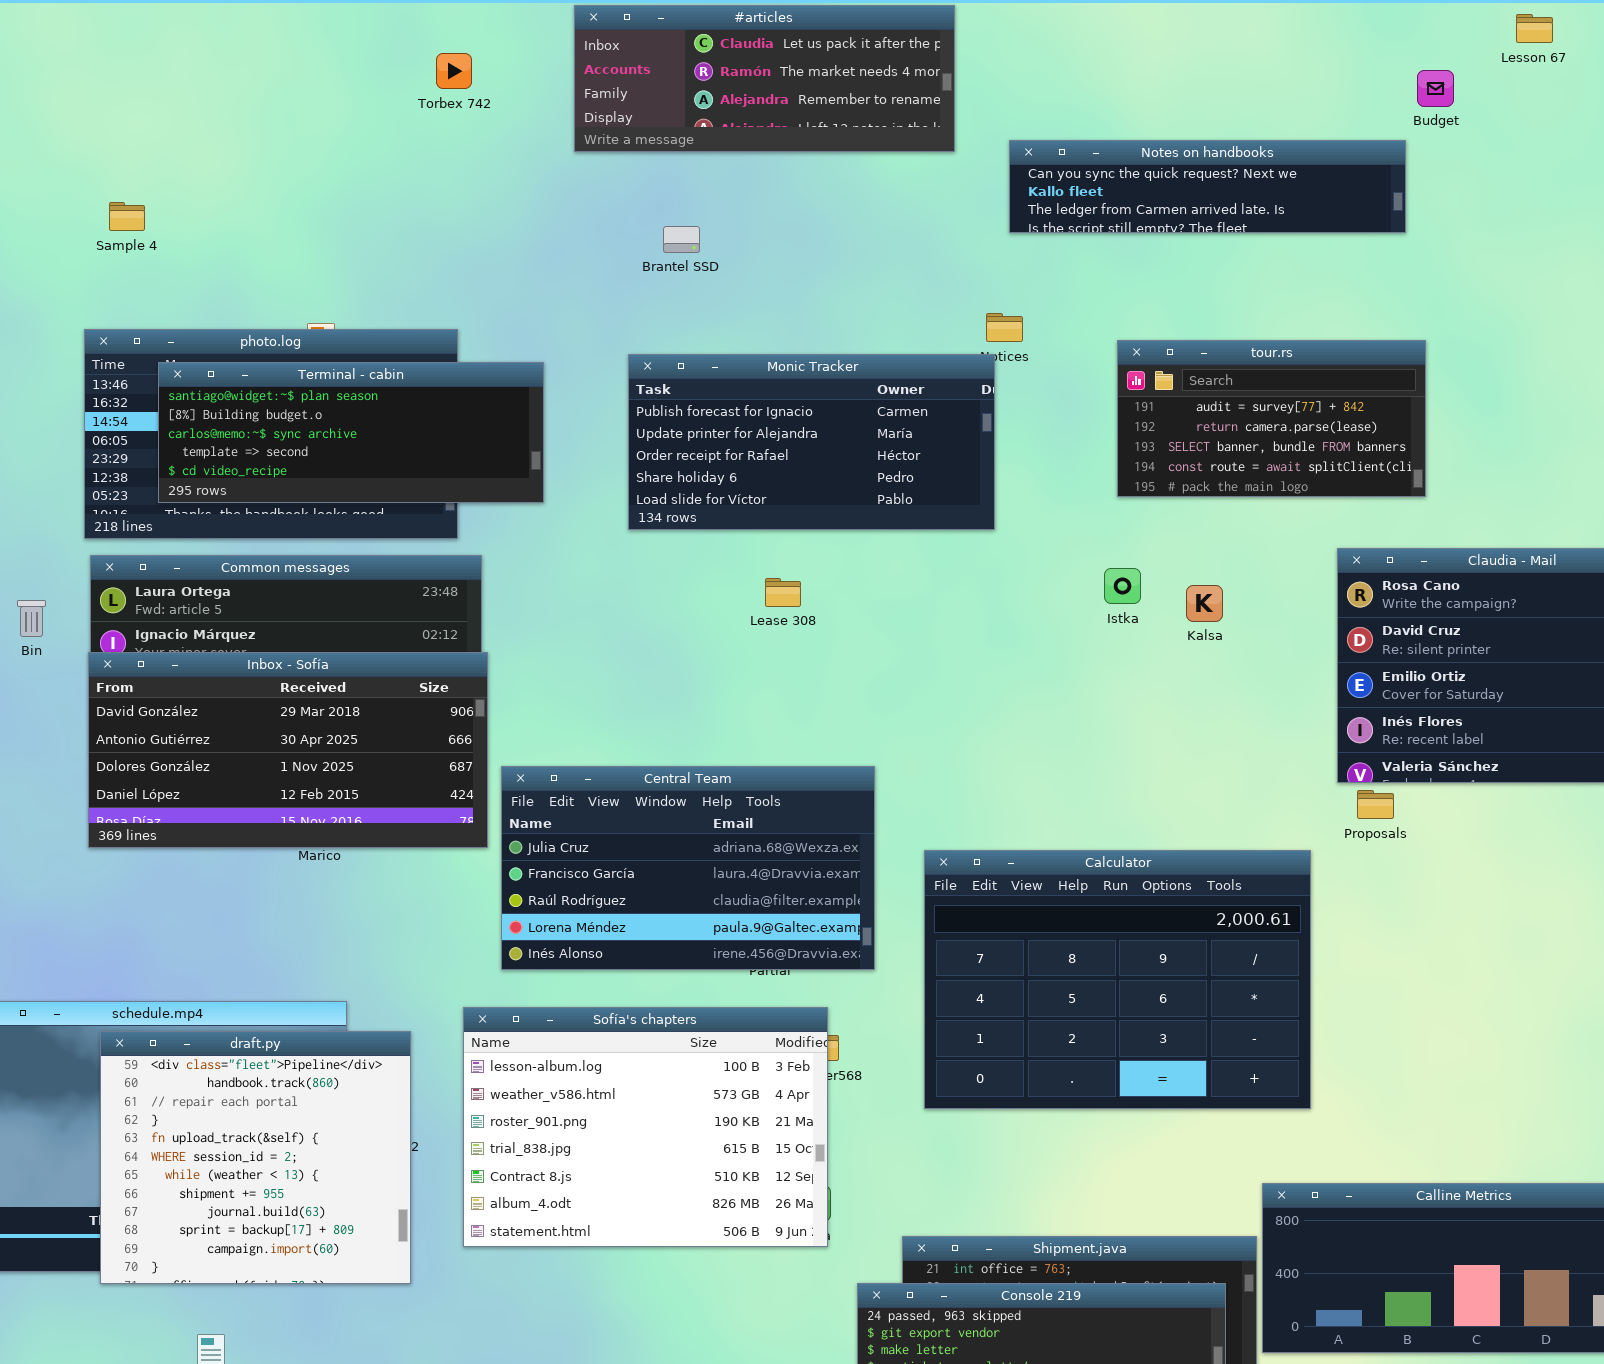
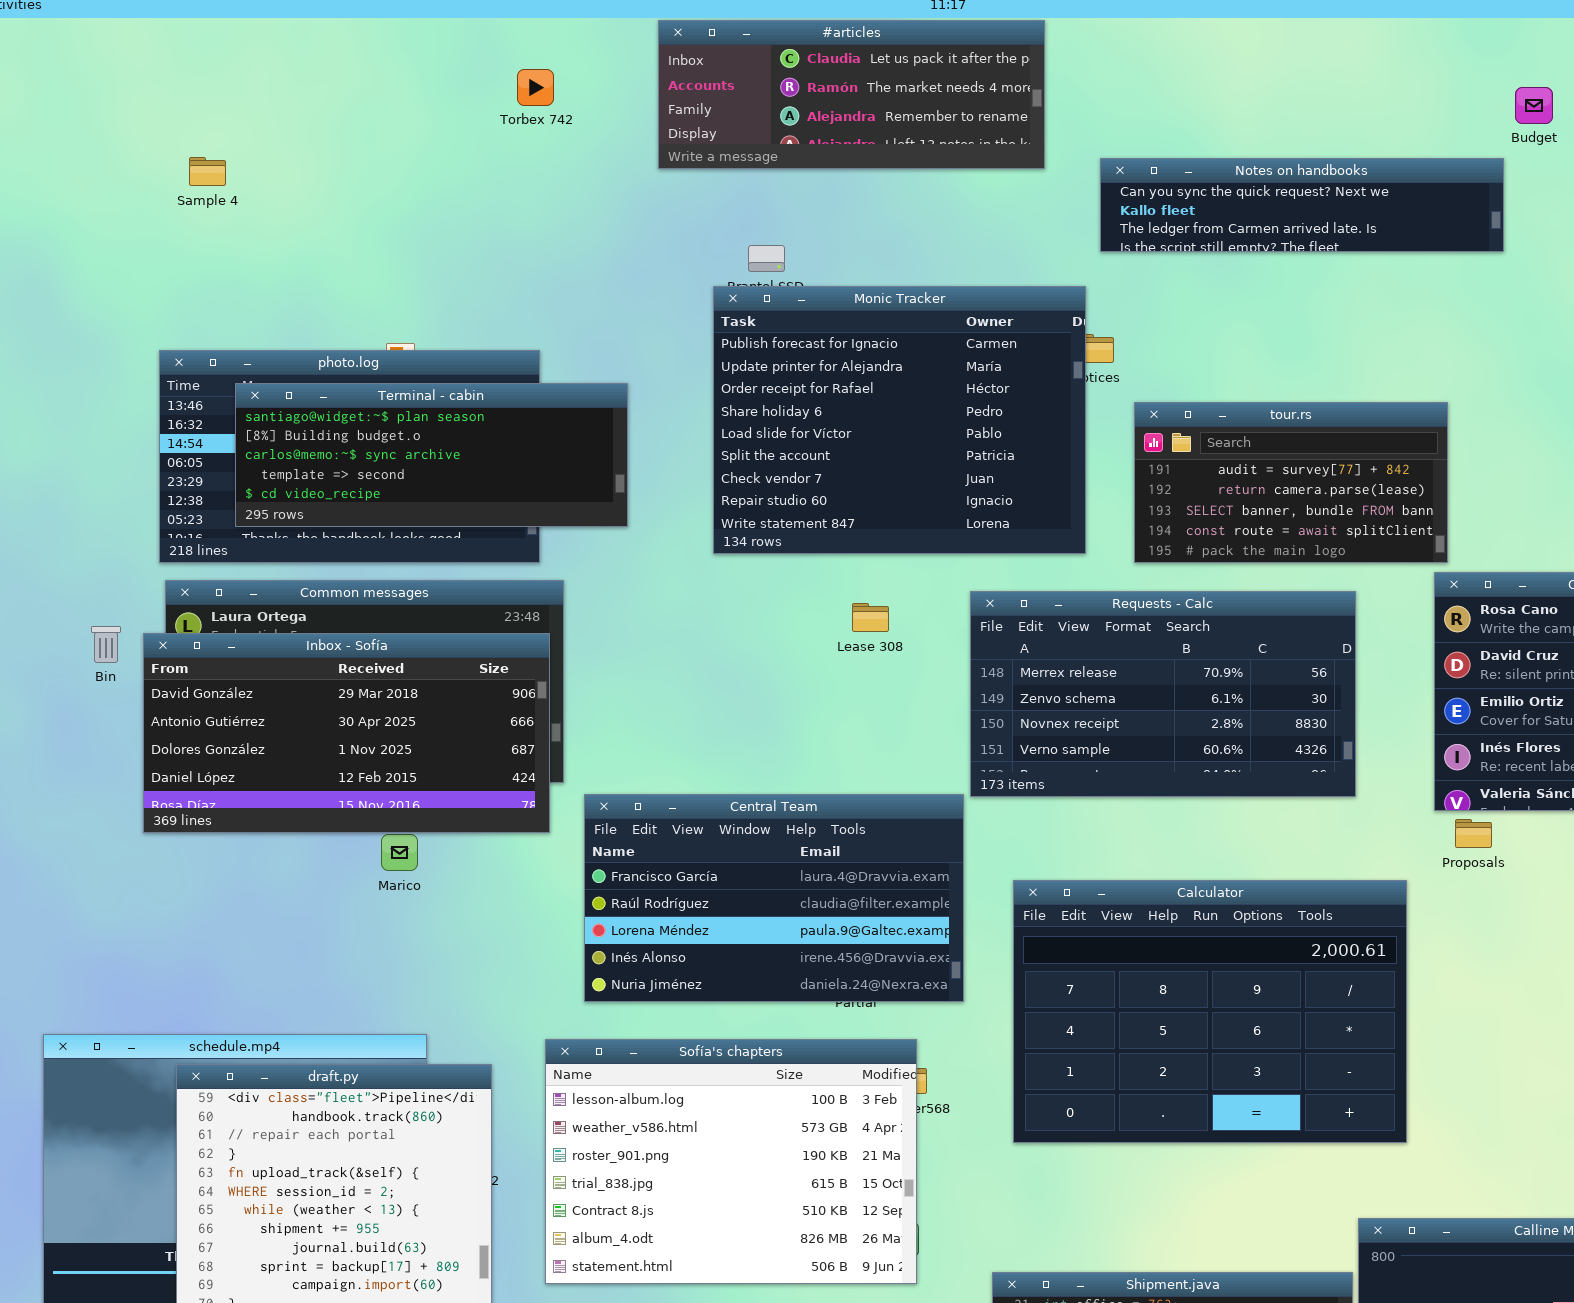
Sample 4: [109,202,145,231] -> [189,157,226,186], moved
tour.rs: [1117,340,1426,497] -> [1134,402,1448,563], moved
Monic Tracker: [628,354,995,530] -> [713,286,1086,554], resized
Requests - Calc: none -> [970,591,1356,797], opened
Inbox - Sofía: [88,652,488,848] -> [143,633,550,833], moved
Central Team: [501,766,875,970] -> [584,794,964,1002], scrolled down 1 row

